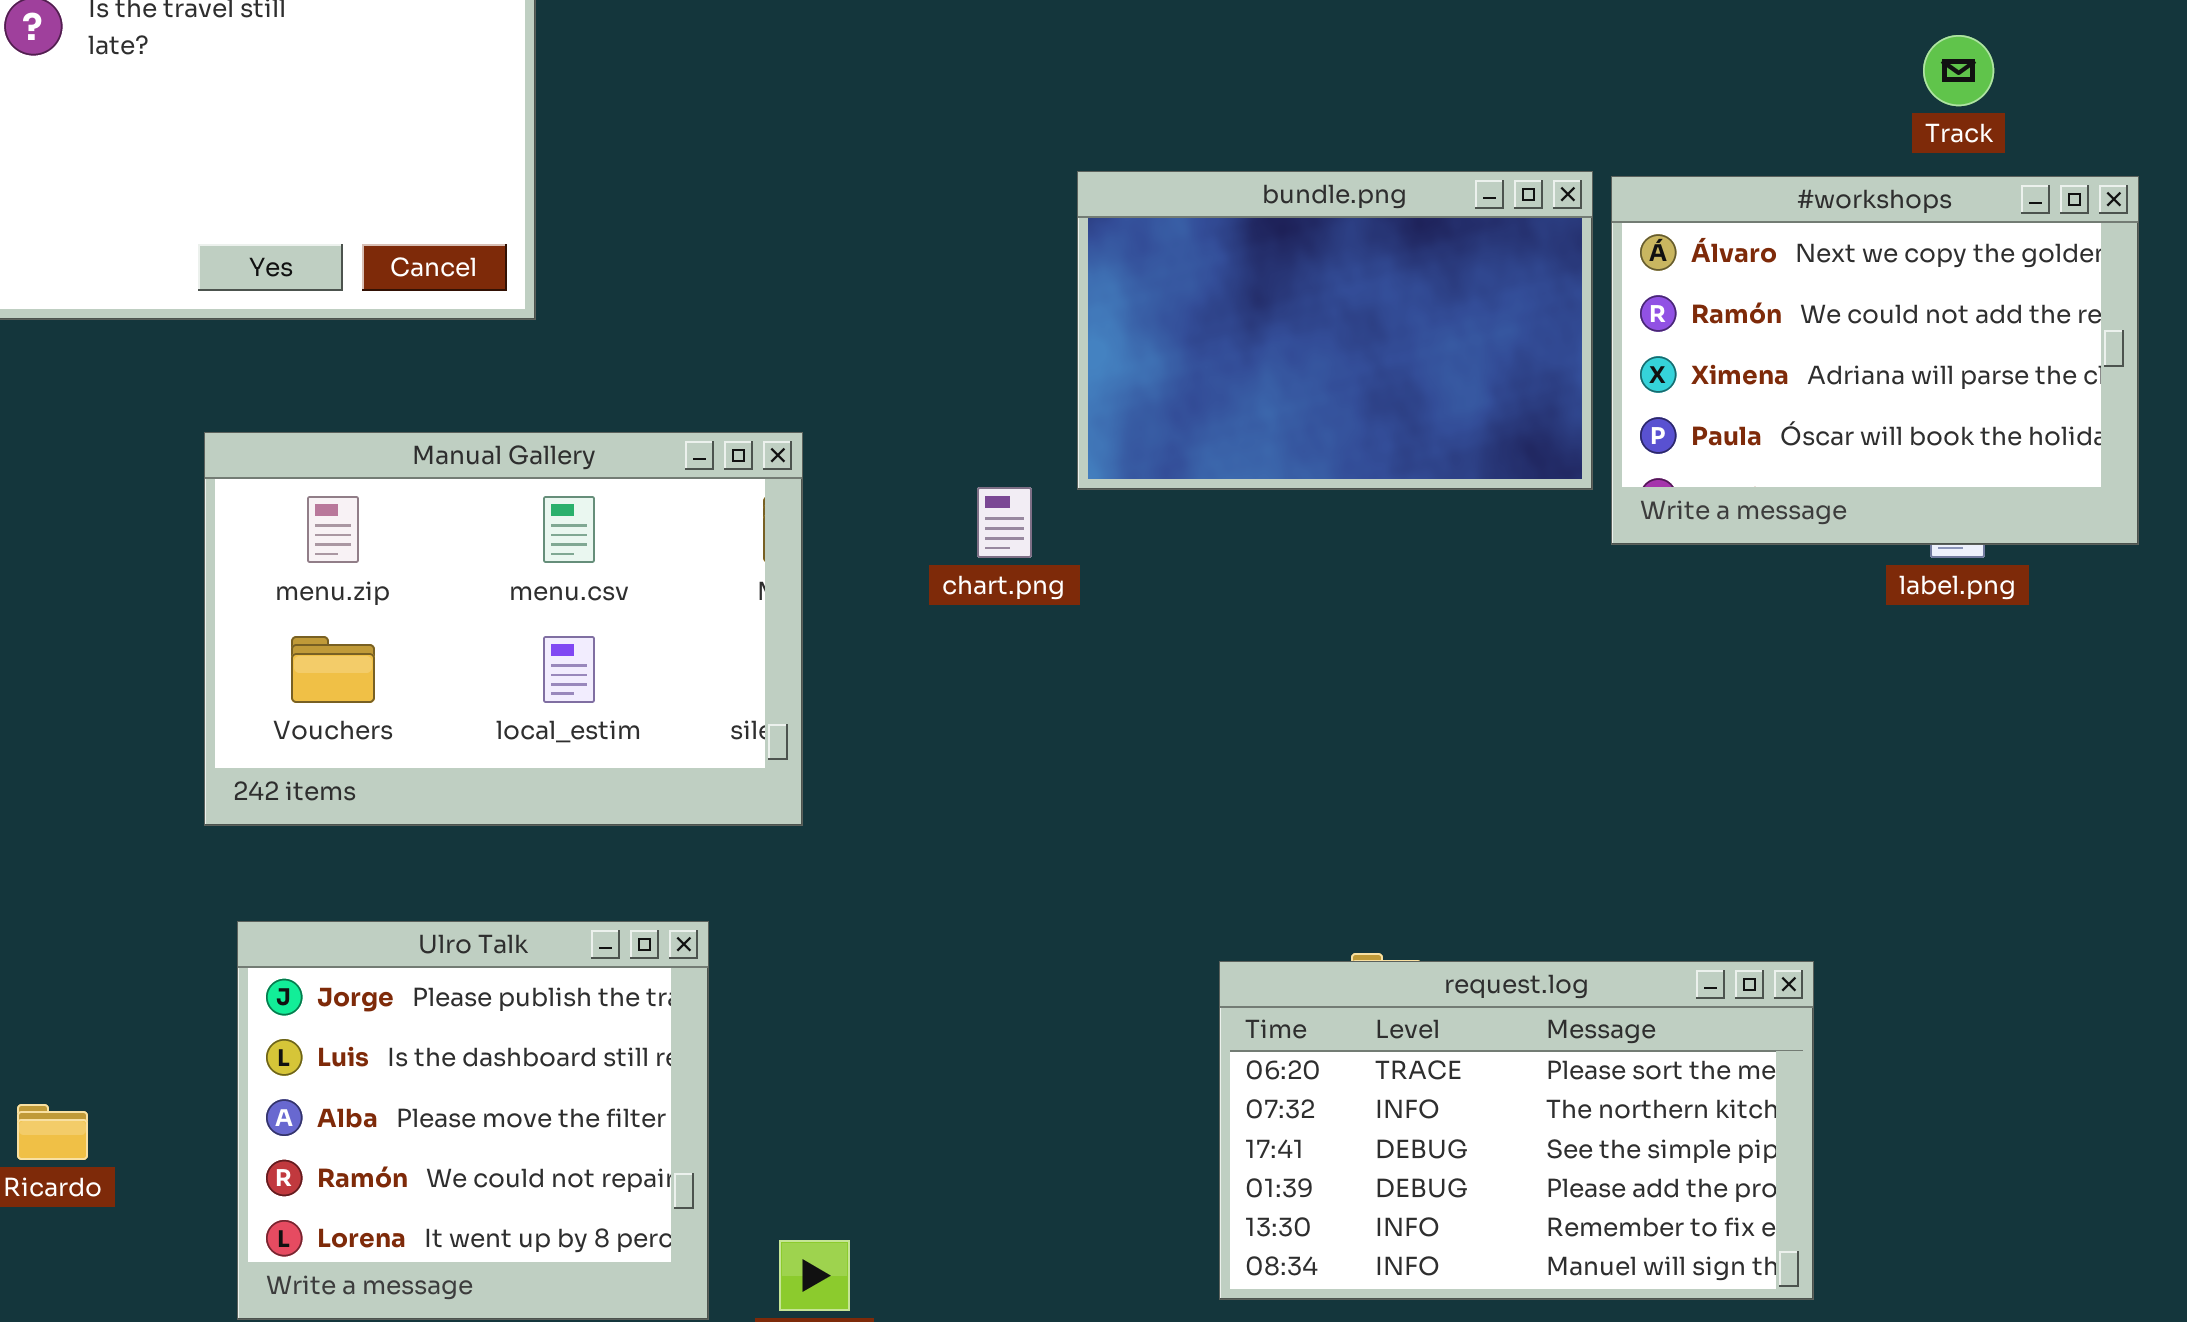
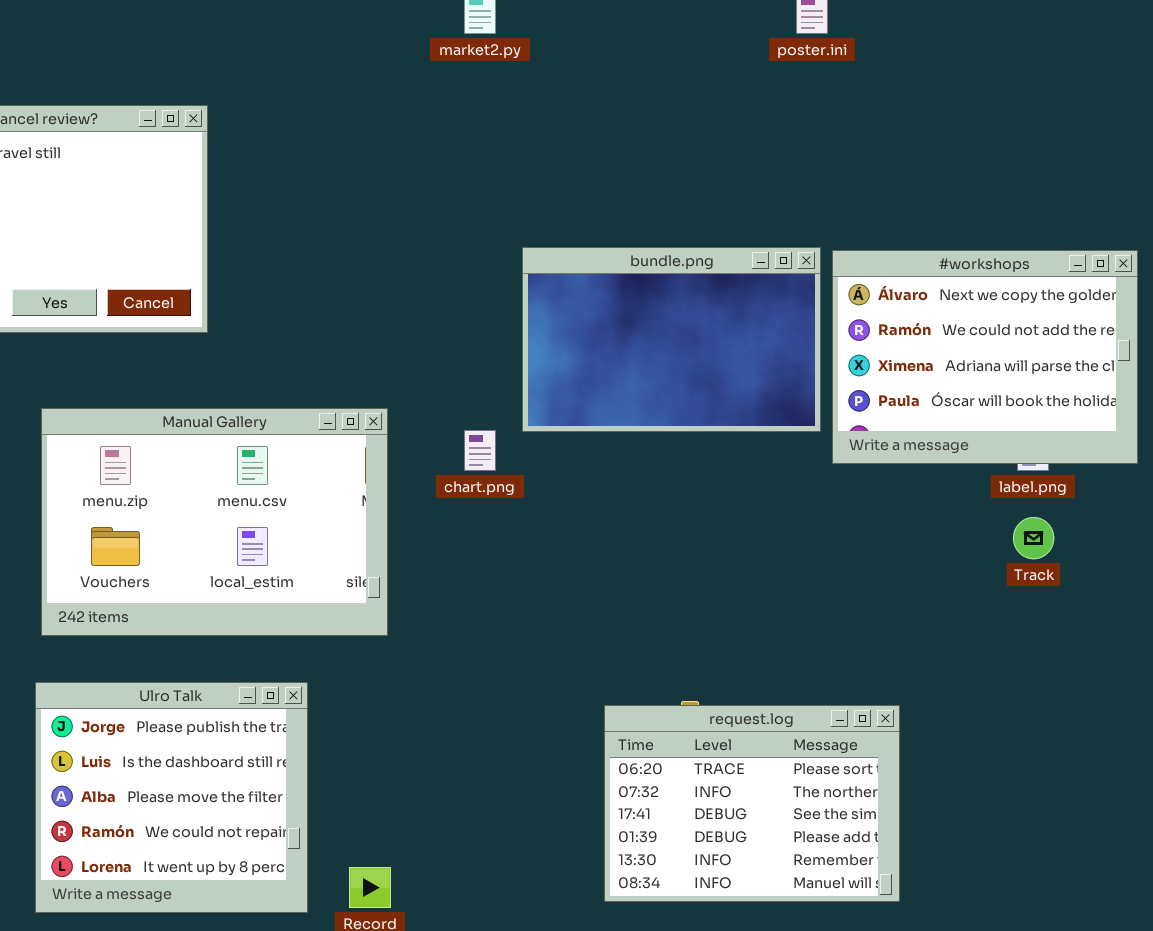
Track: [1923,35,1994,106] -> [1013,517,1054,559], moved
Manual Gallery: [204,432,803,826] -> [41,408,388,636], moved
request.log: [1219,961,1814,1300] -> [604,705,900,902], resized

